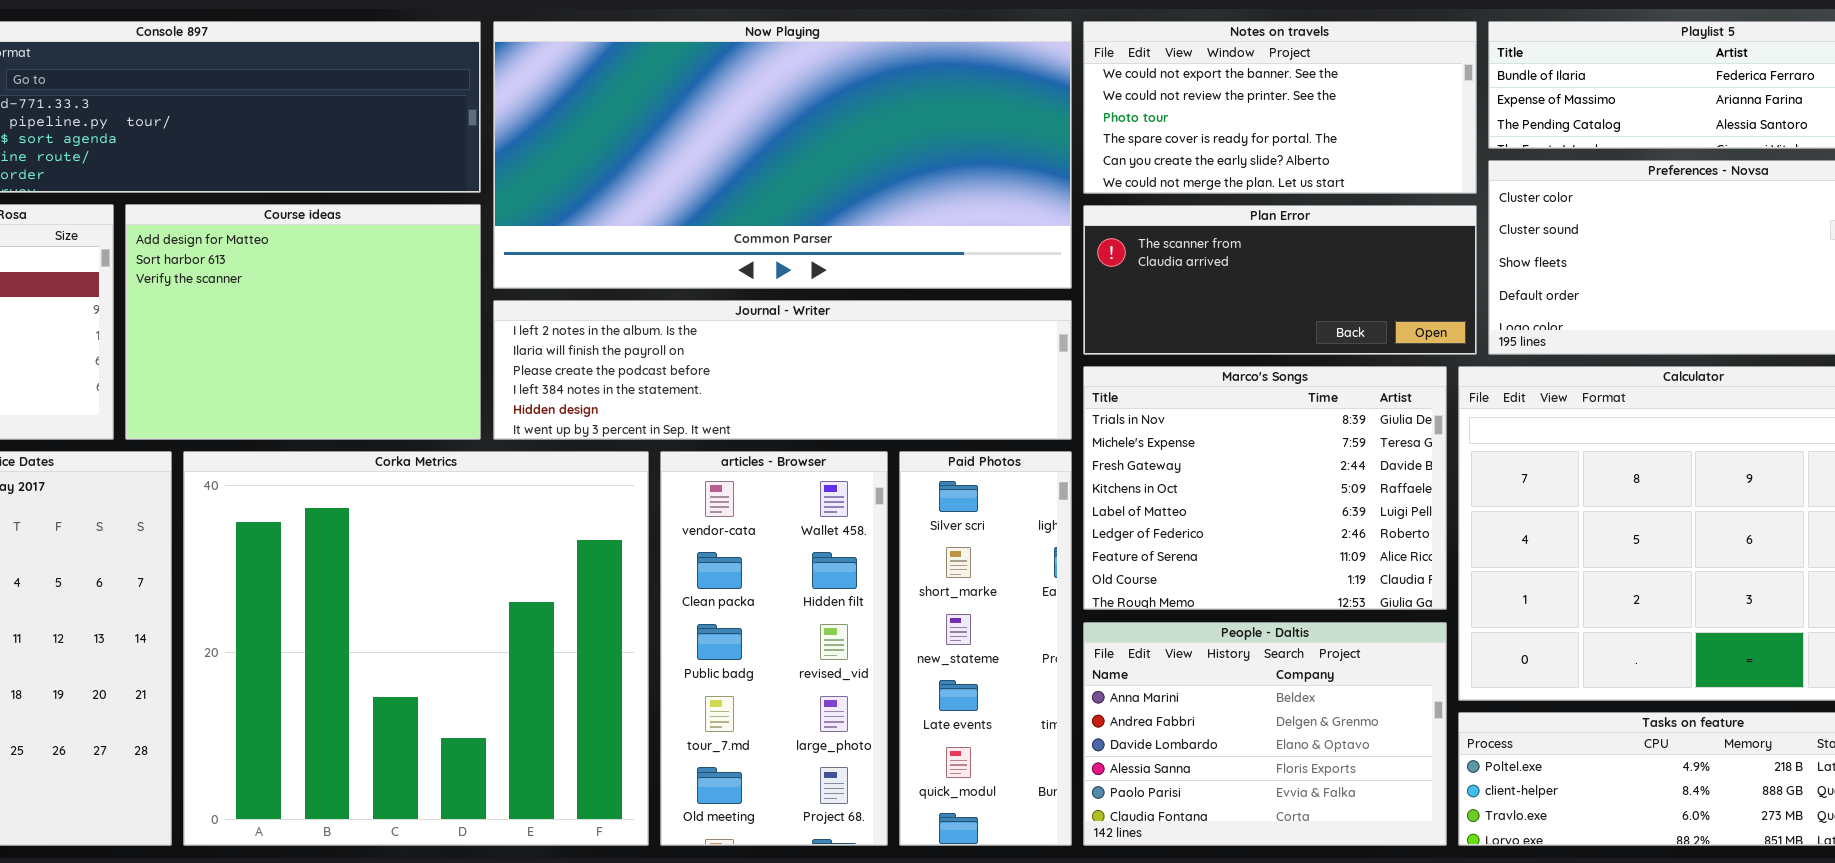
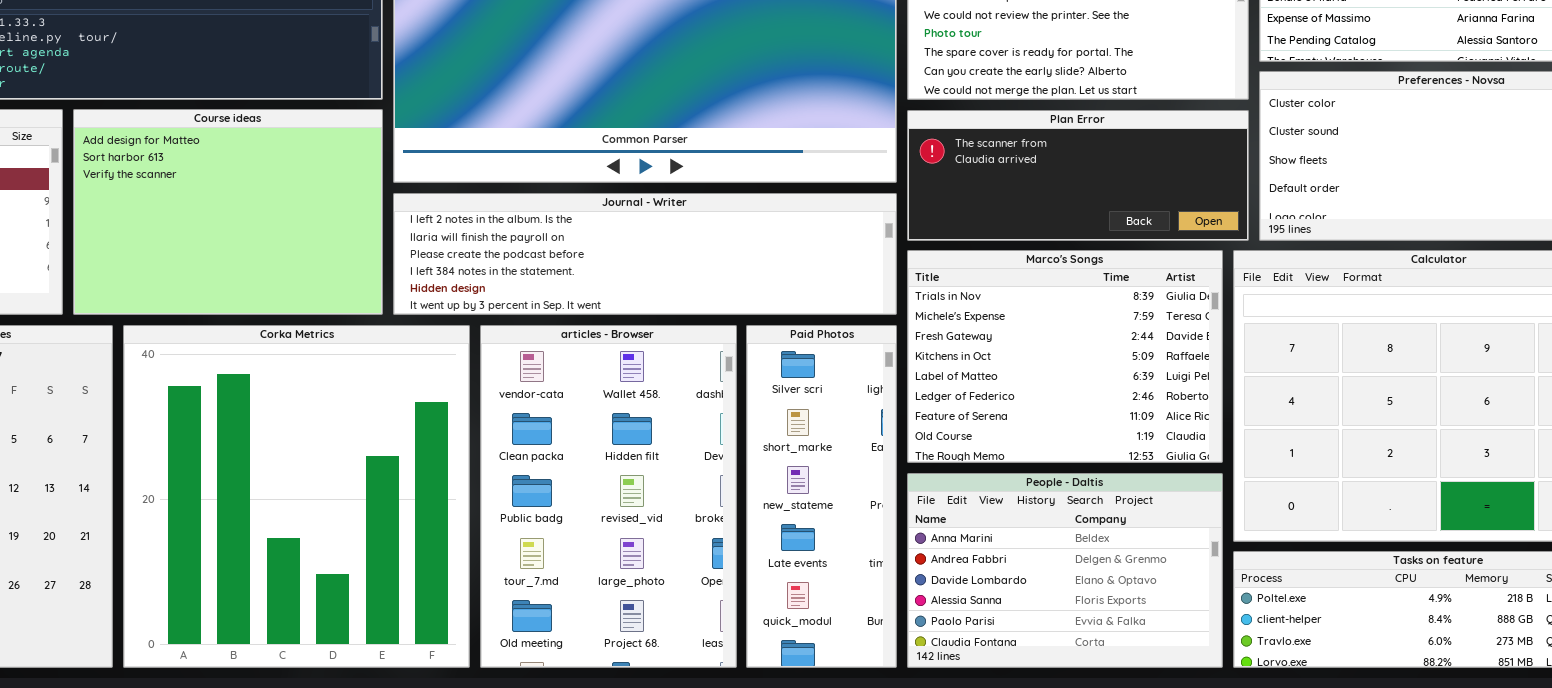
Corka Metrics: [183,451,649,846] -> [123,325,470,668], resized
articles - Browser: [660,451,888,846] -> [480,325,737,668], resized

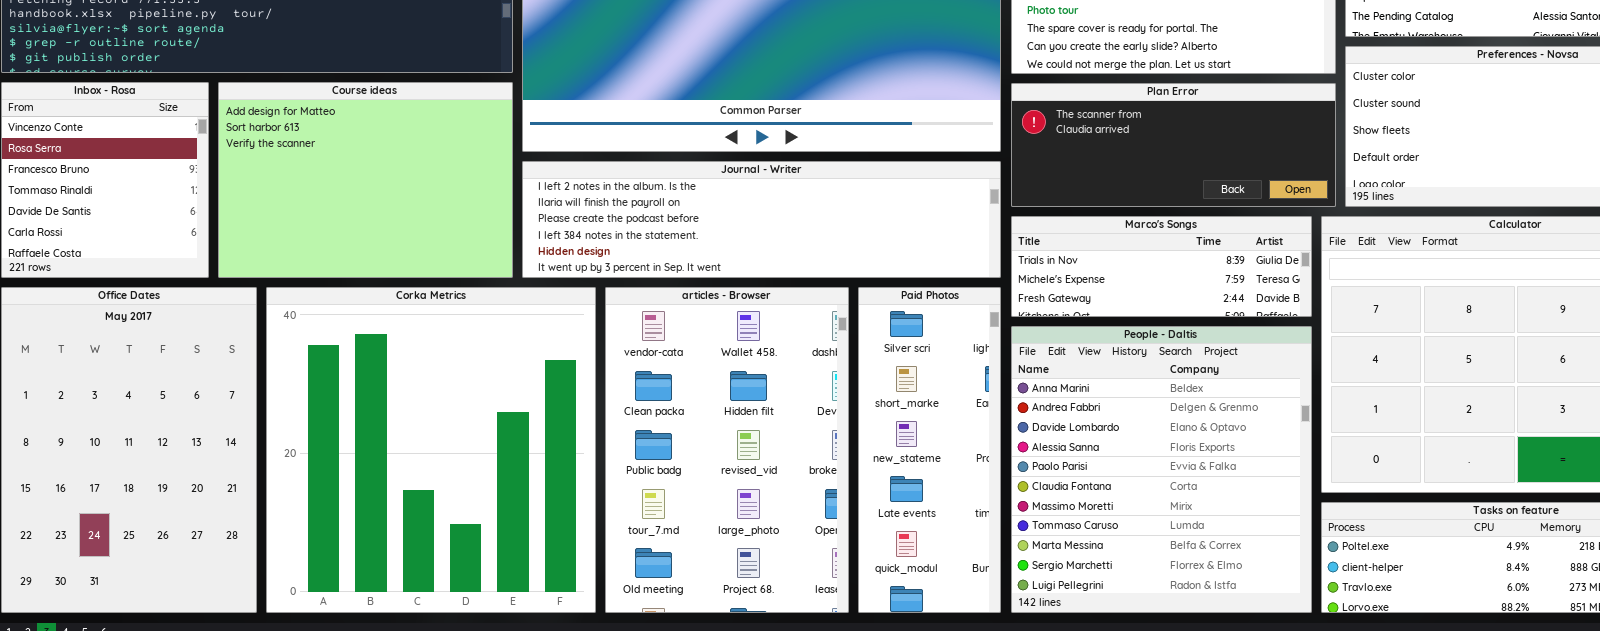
Marco's Songs: [907,250,1223,463] -> [1011,216,1312,317], resized
People - Daltis: [907,473,1223,668] -> [1011,326,1312,613], resized

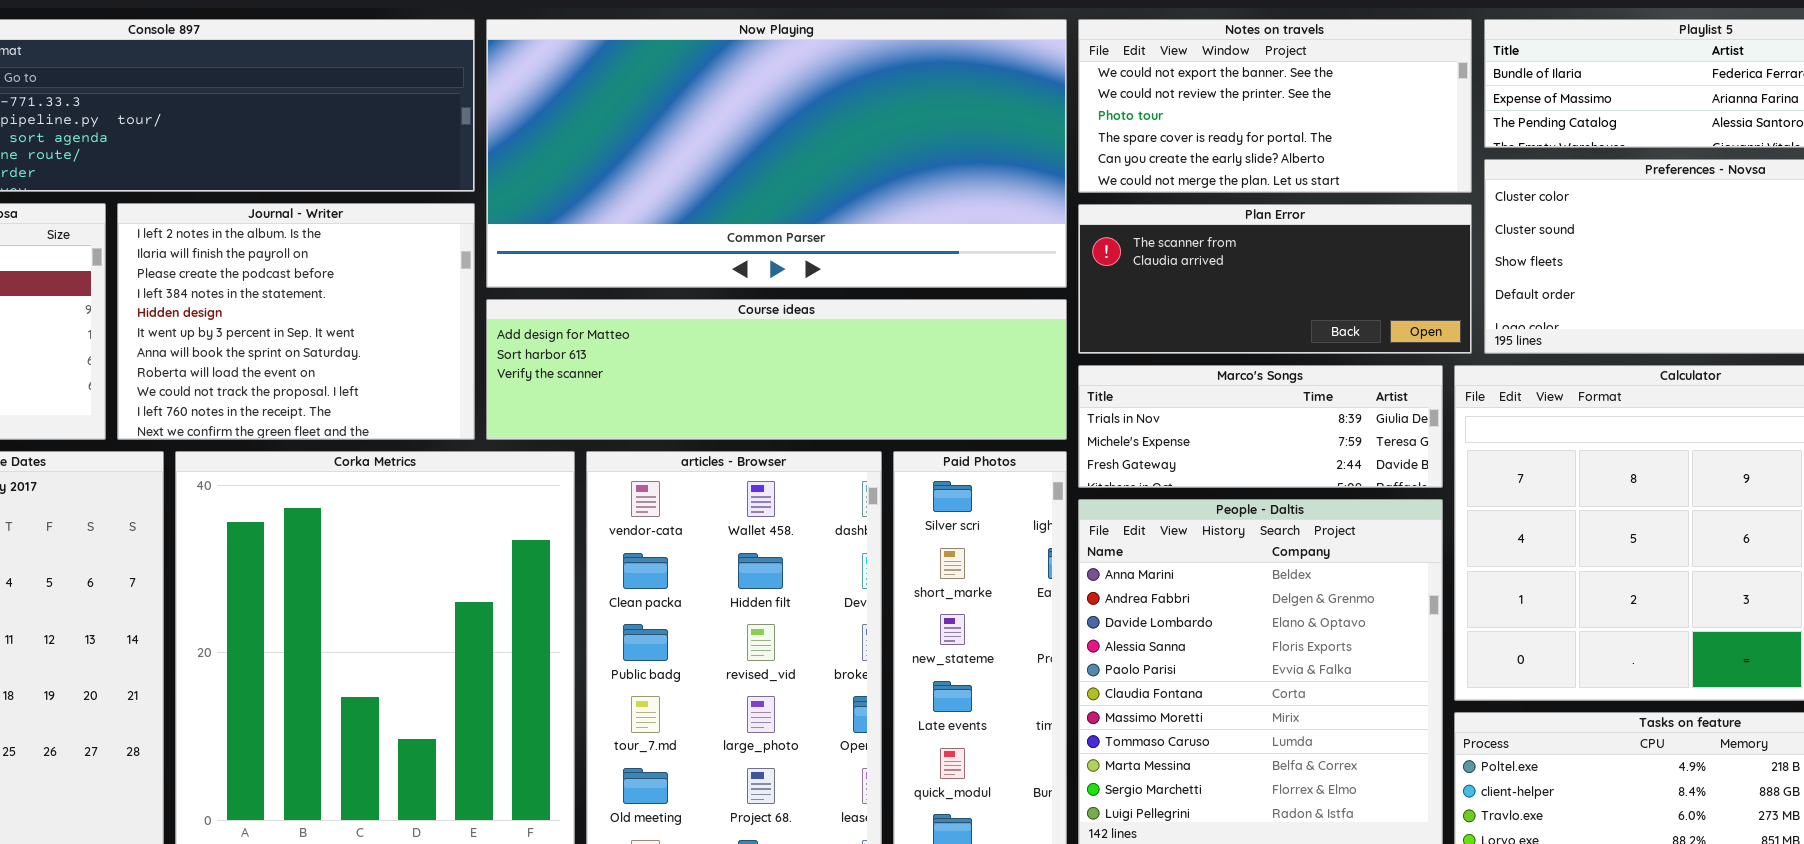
Course ideas: [218,82,513,278] -> [486,299,1067,440], moved, resized
Journal - Writer: [522,161,1001,278] -> [117,203,475,440], moved, resized

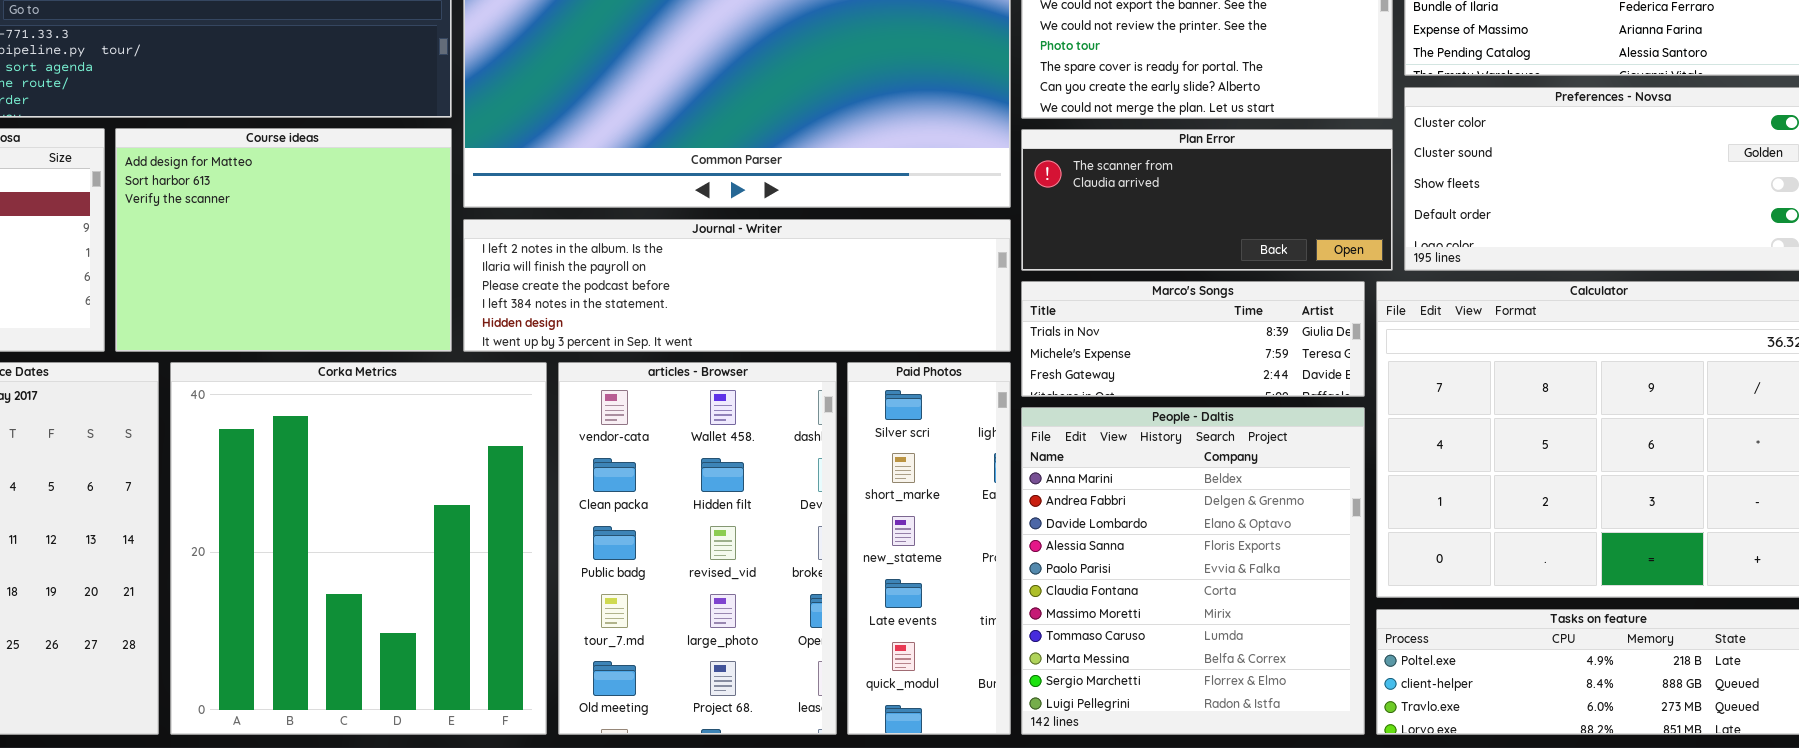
Journal - Writer: [117,203,475,440] -> [463,219,1011,352], moved, resized
Course ideas: [486,299,1067,440] -> [115,128,452,352], moved, resized

